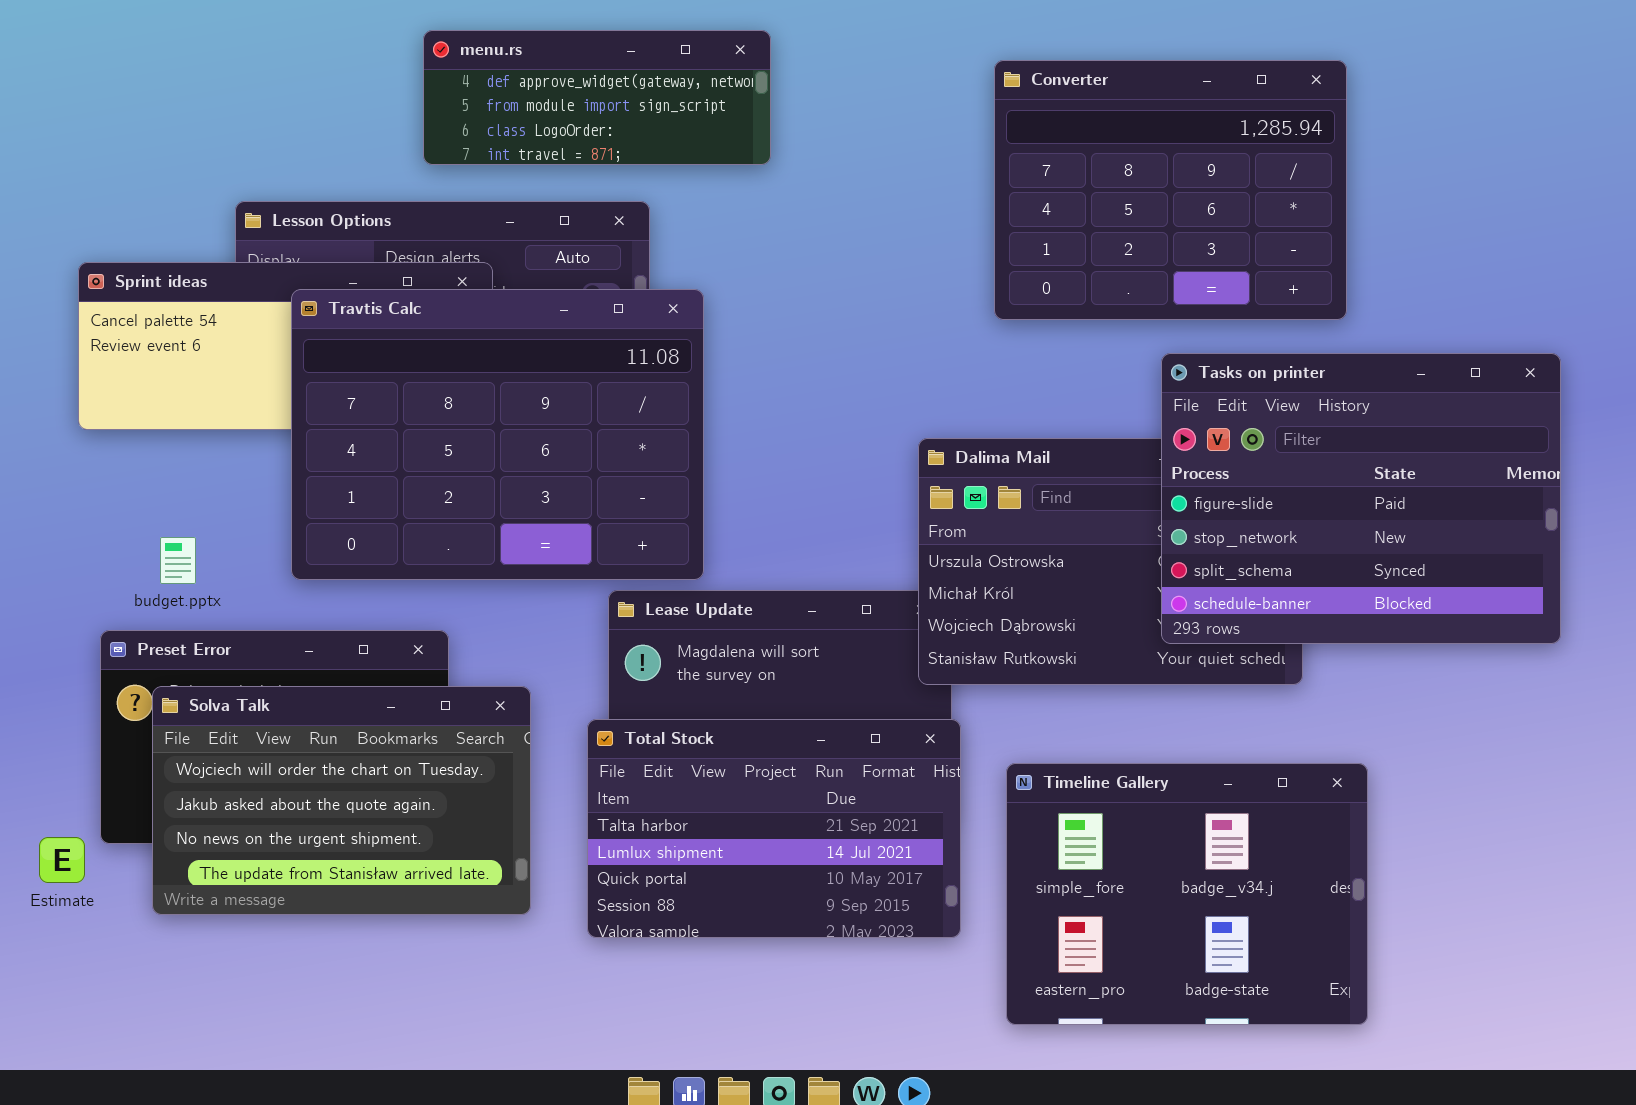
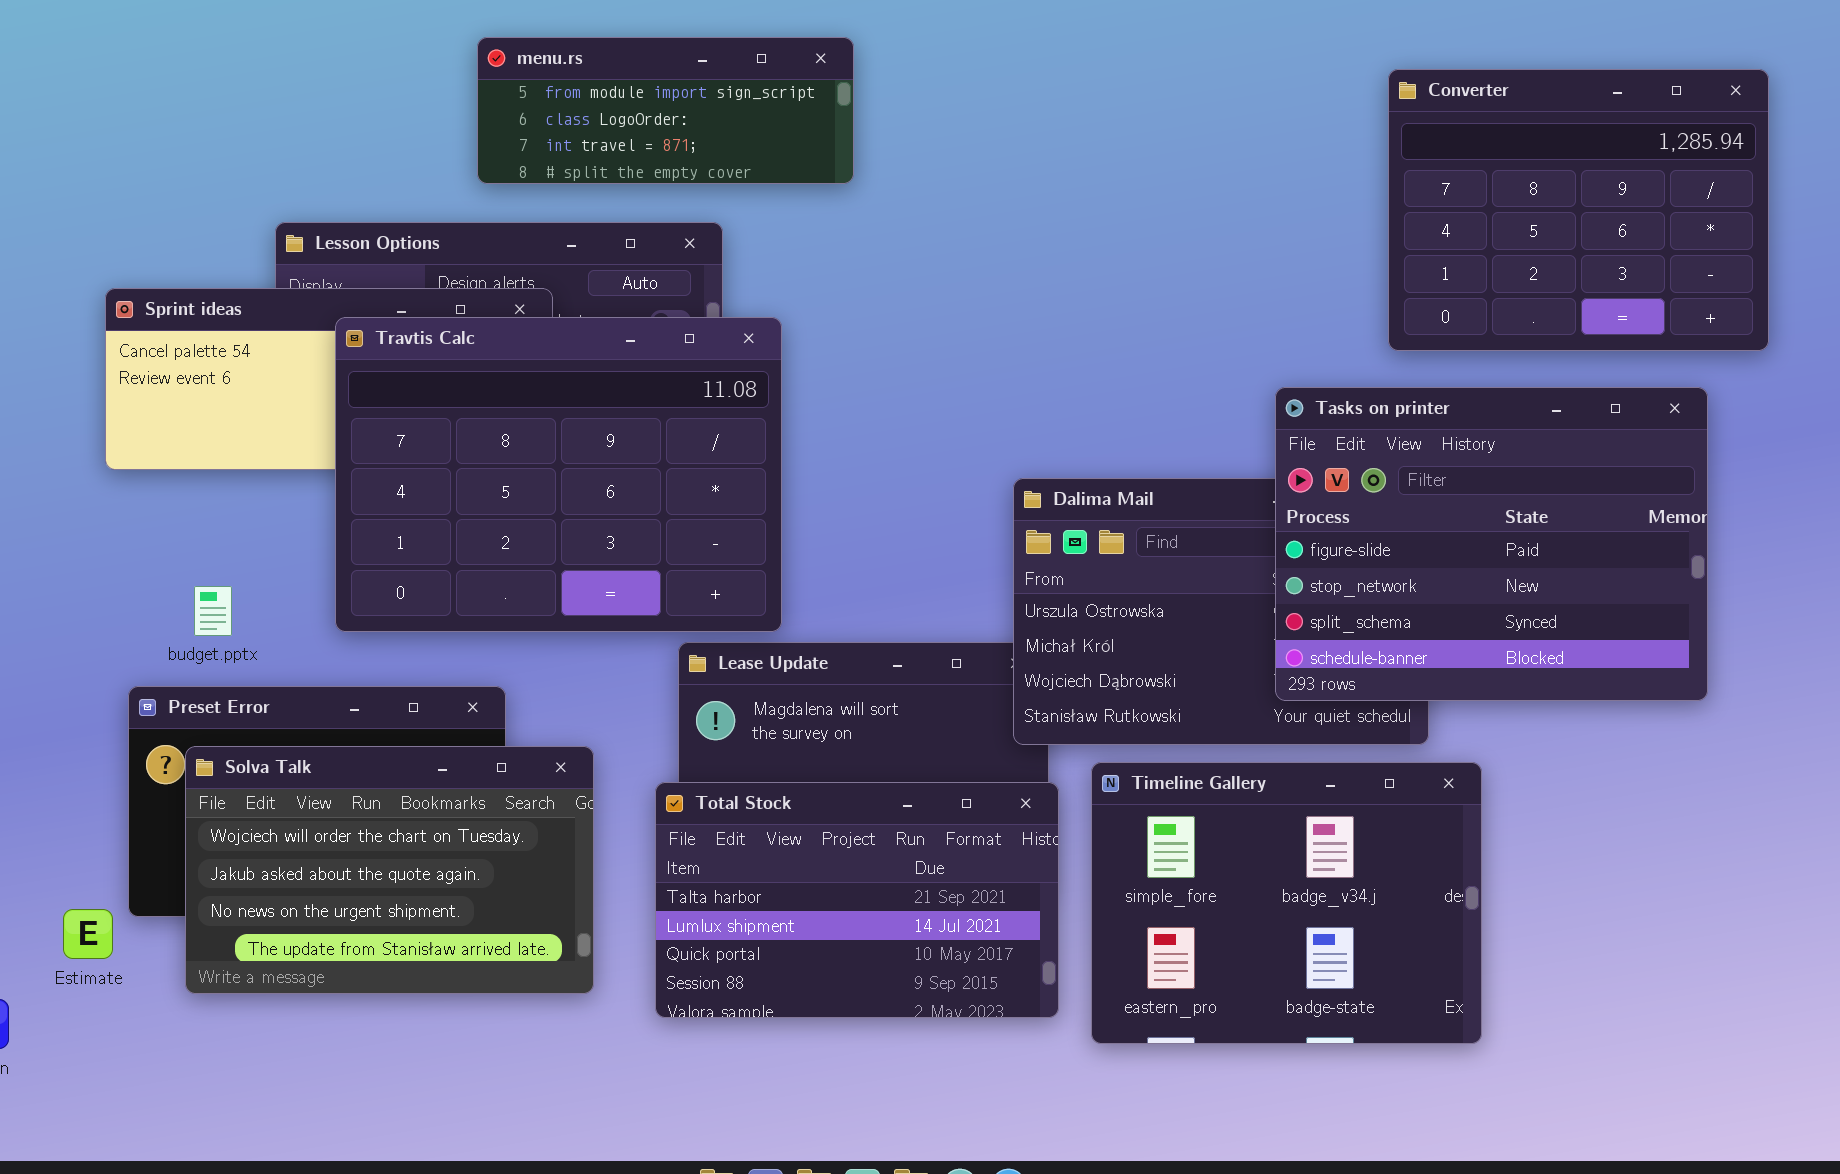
menu.rs: [423,30,771,165] -> [477,37,854,184], scrolled down 1 row
Converter: [994,60,1347,320] -> [1388,69,1769,351], moved
Timeline Gallery: [1006,763,1368,1025] -> [1091,762,1482,1044], moved

